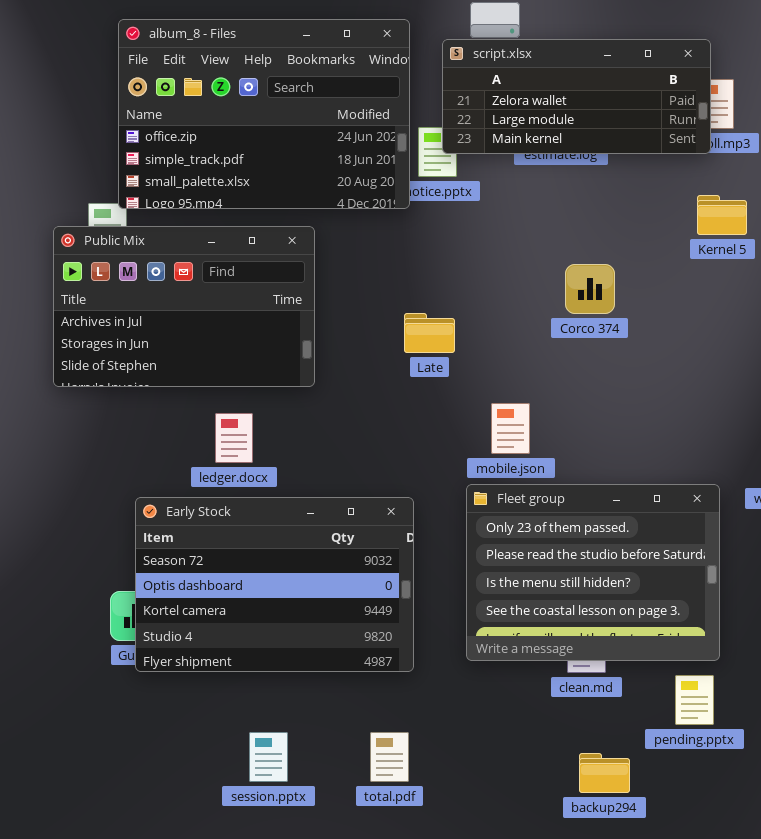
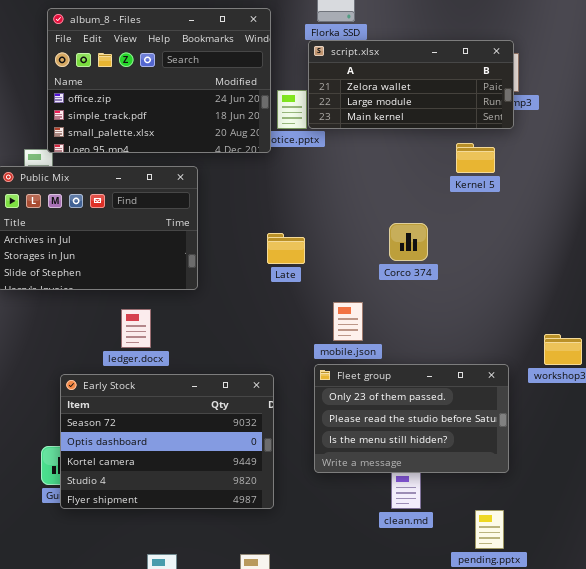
script.xlsx: [442,39,711,154] -> [308,40,514,129], moved
Kernel 5: [697,195,747,235] -> [456,143,495,173], moved
Corco 374: [565,264,615,314] -> [389,223,428,261], moved
Fleet group: [466,484,720,661] -> [314,364,509,473], resized

